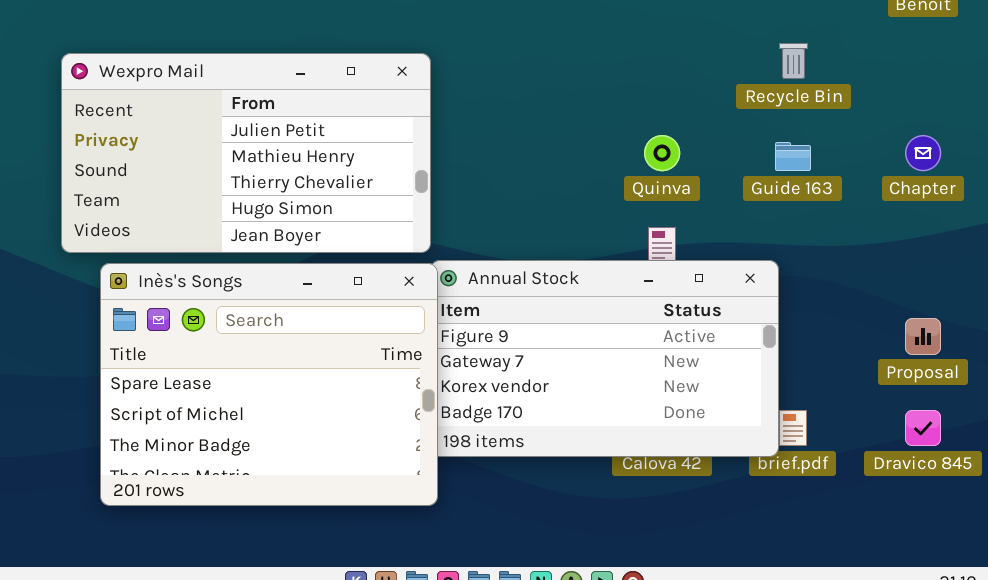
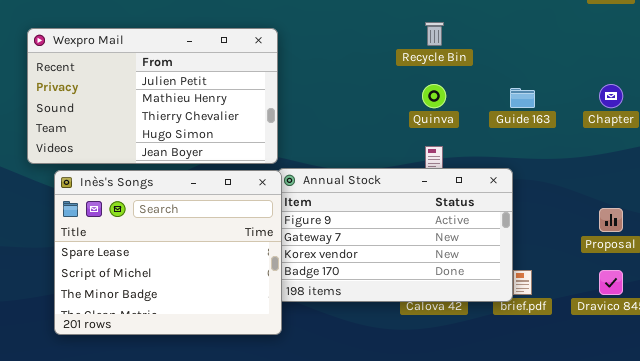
Recycle Bin: [779,43,808,79] -> [425,22,444,46], moved

